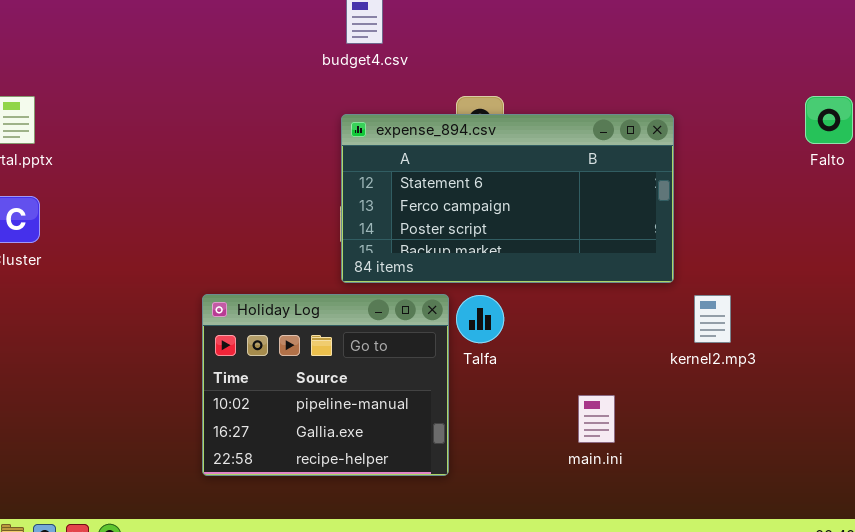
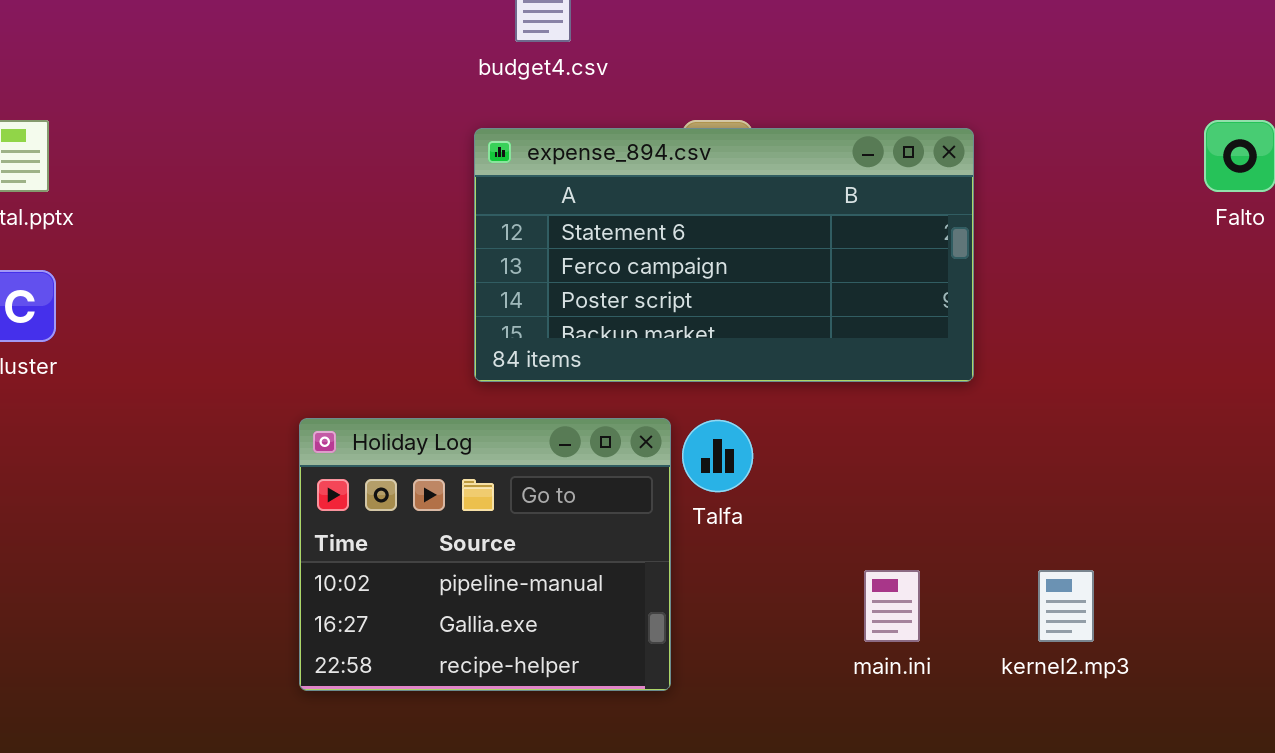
expense_894.csv: [341,114,674,283] -> [474,128,974,382], moved
kernel2.mp3: [694,295,731,343] -> [1038,570,1094,642], moved

